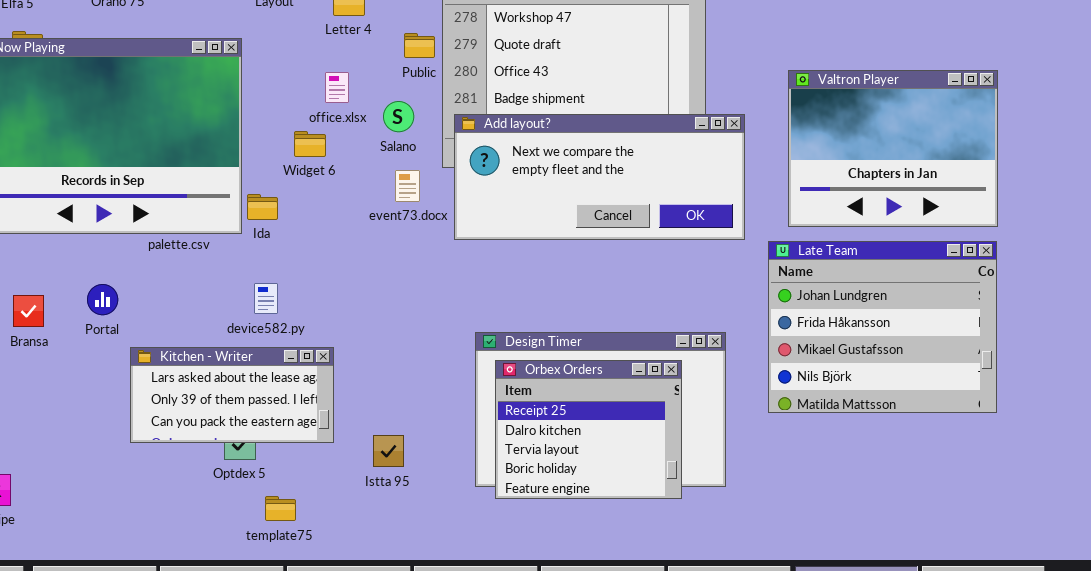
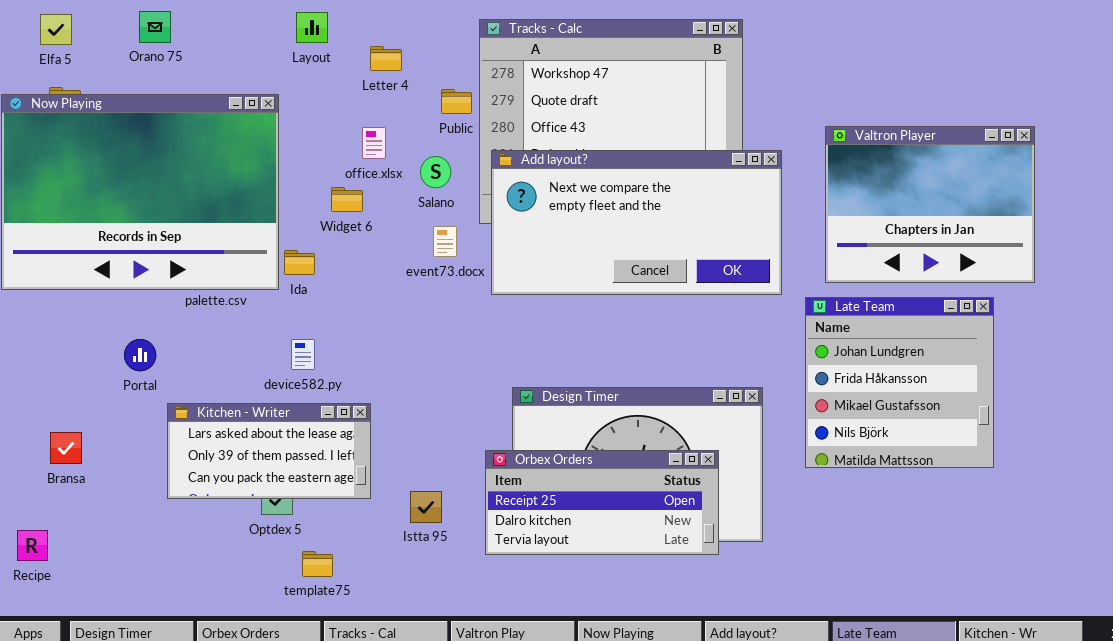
Add layout?: [454,114,745,240] -> [491,150,782,295], resized
Late Team: [768,241,997,413] -> [805,297,994,468], resized
Bransa: [13,295,44,327] -> [50,432,82,464], moved
Orbex Orders: [495,360,682,499] -> [485,450,719,555], resized

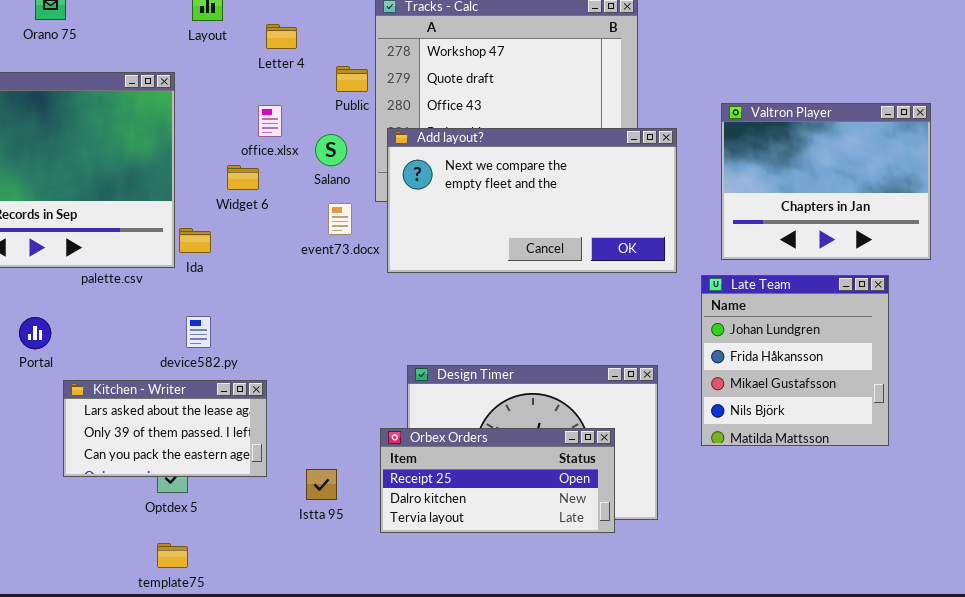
template75: [302,551,333,577] -> [157,543,188,568], moved

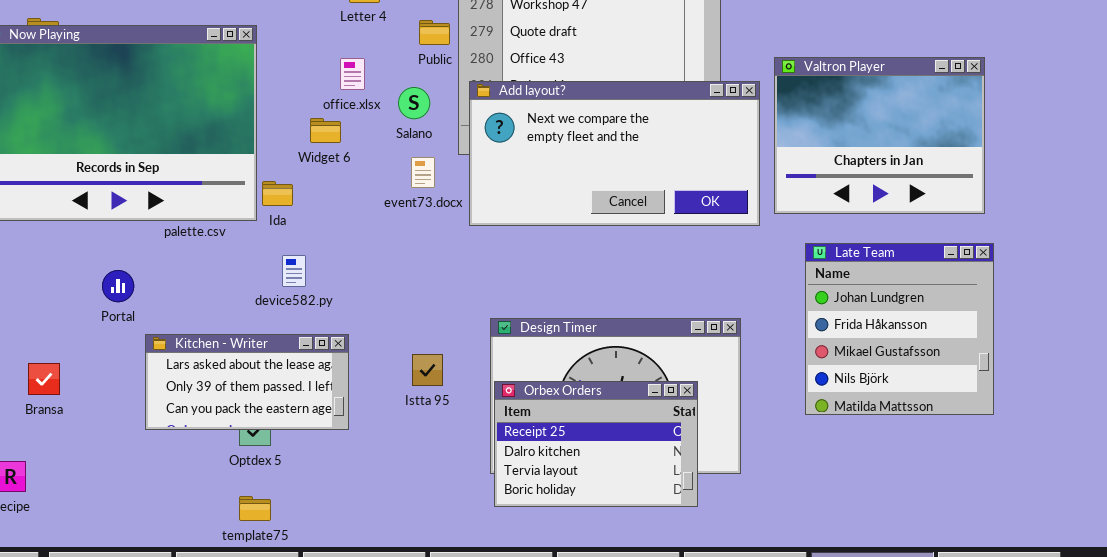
Valtron Player: [721,103,931,260] -> [774,57,985,214], moved
Late Team: [701,275,889,446] -> [805,243,994,415], moved
device582.py: [186,316,211,348] -> [282,255,306,287], moved
Orbex Orders: [380,428,615,533] -> [494,381,698,507], resized
Istta 95: [306,469,337,500] -> [412,354,443,386], moved

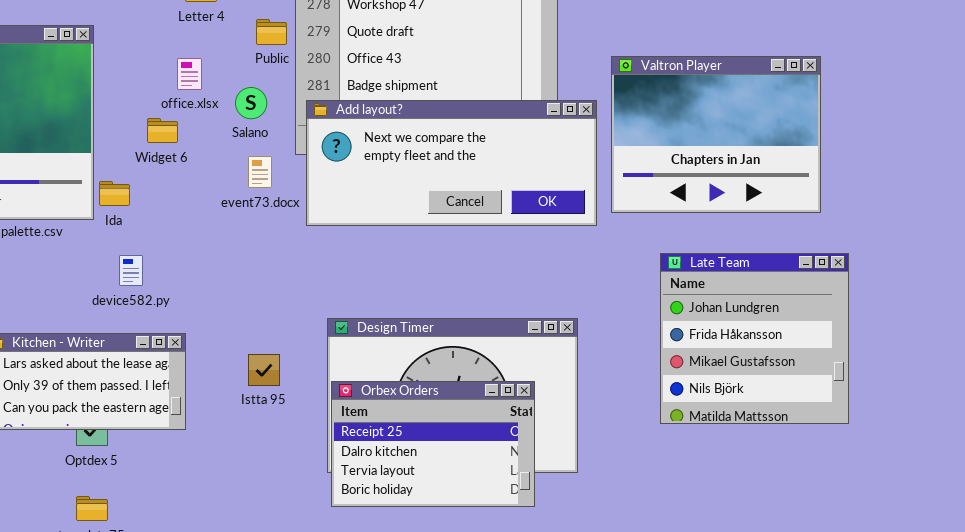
Add layout?: [469,81,760,226] -> [306,100,597,226], resized
Late Team: [805,243,994,415] -> [660,253,849,424], moved

